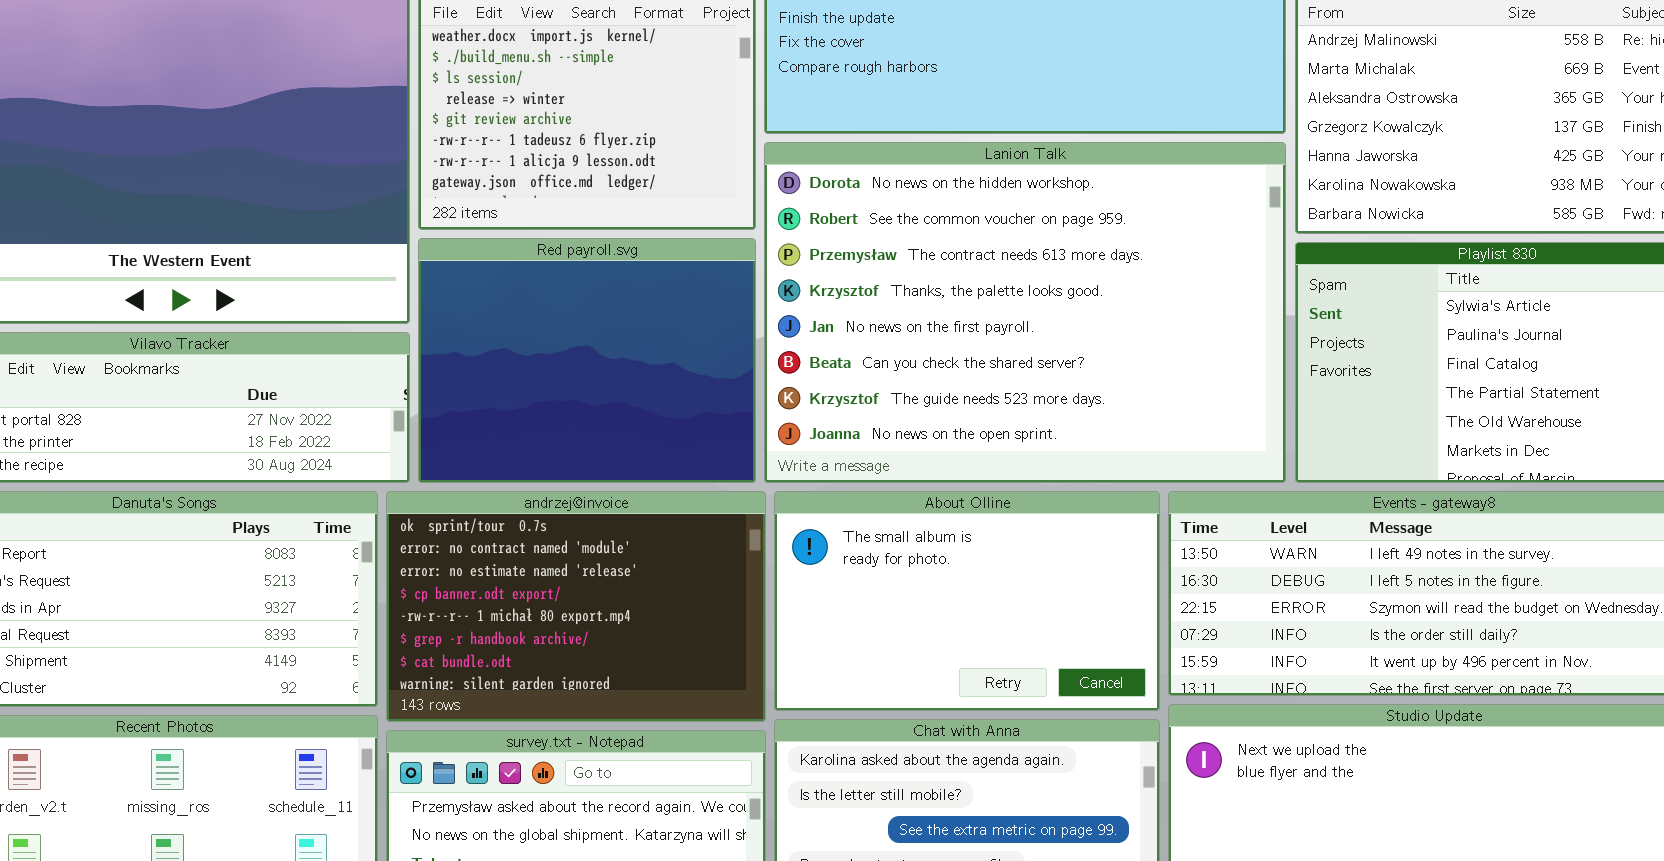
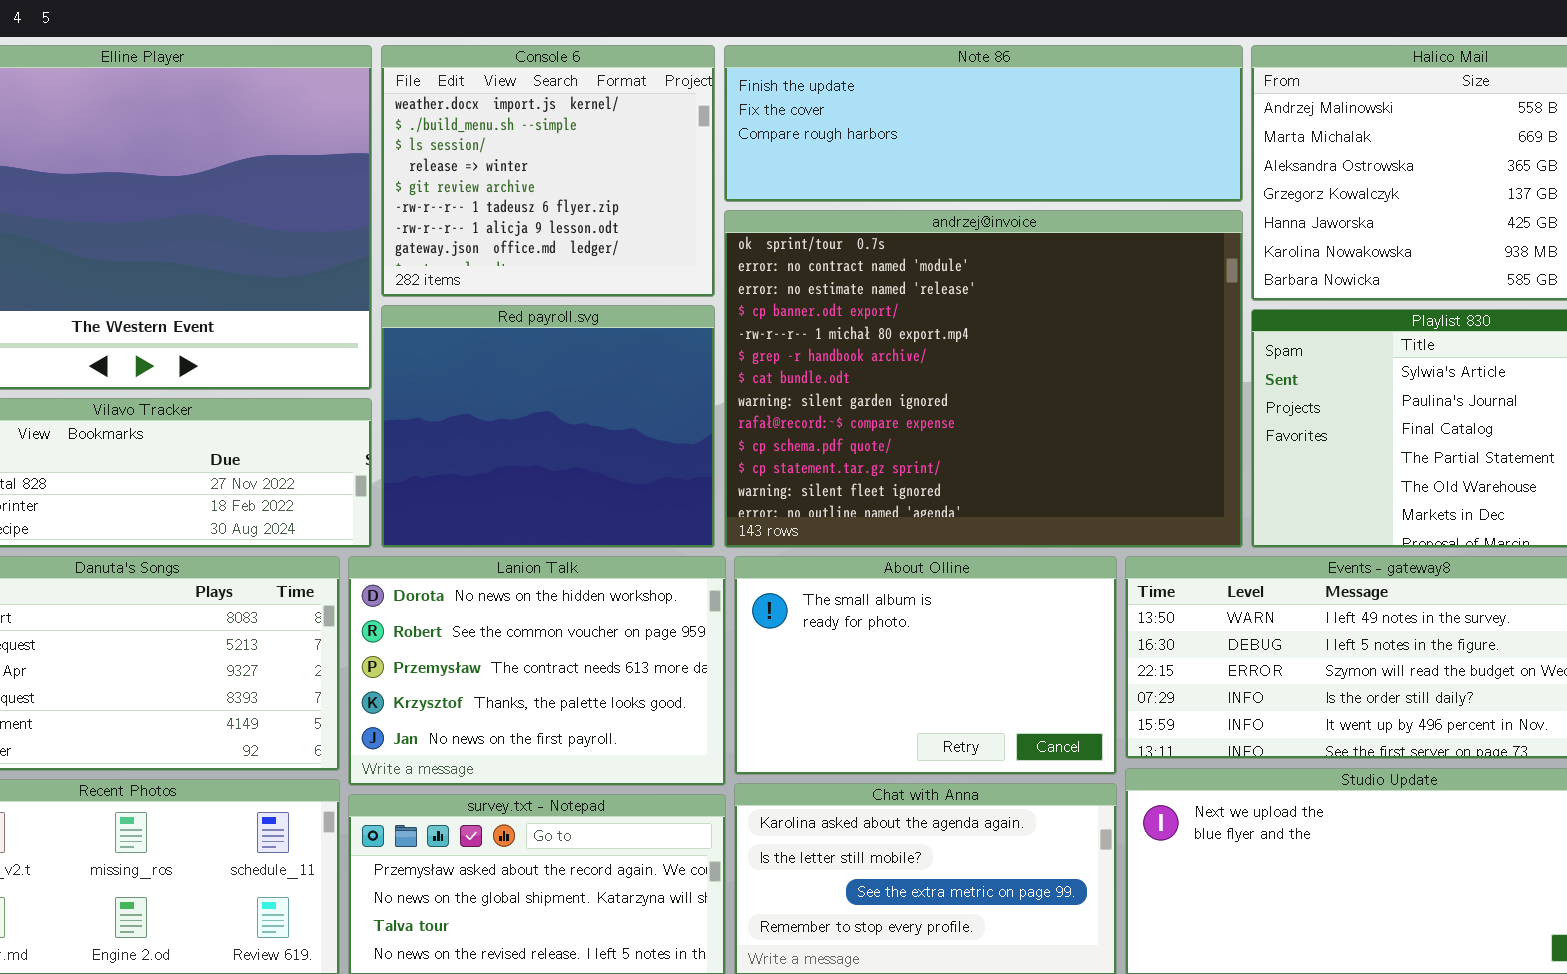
Lanion Talk: [764,142,1286,483] -> [348,556,726,786], moved, resized
andrzej@invoice: [386,491,766,722] -> [724,210,1243,548], moved, resized

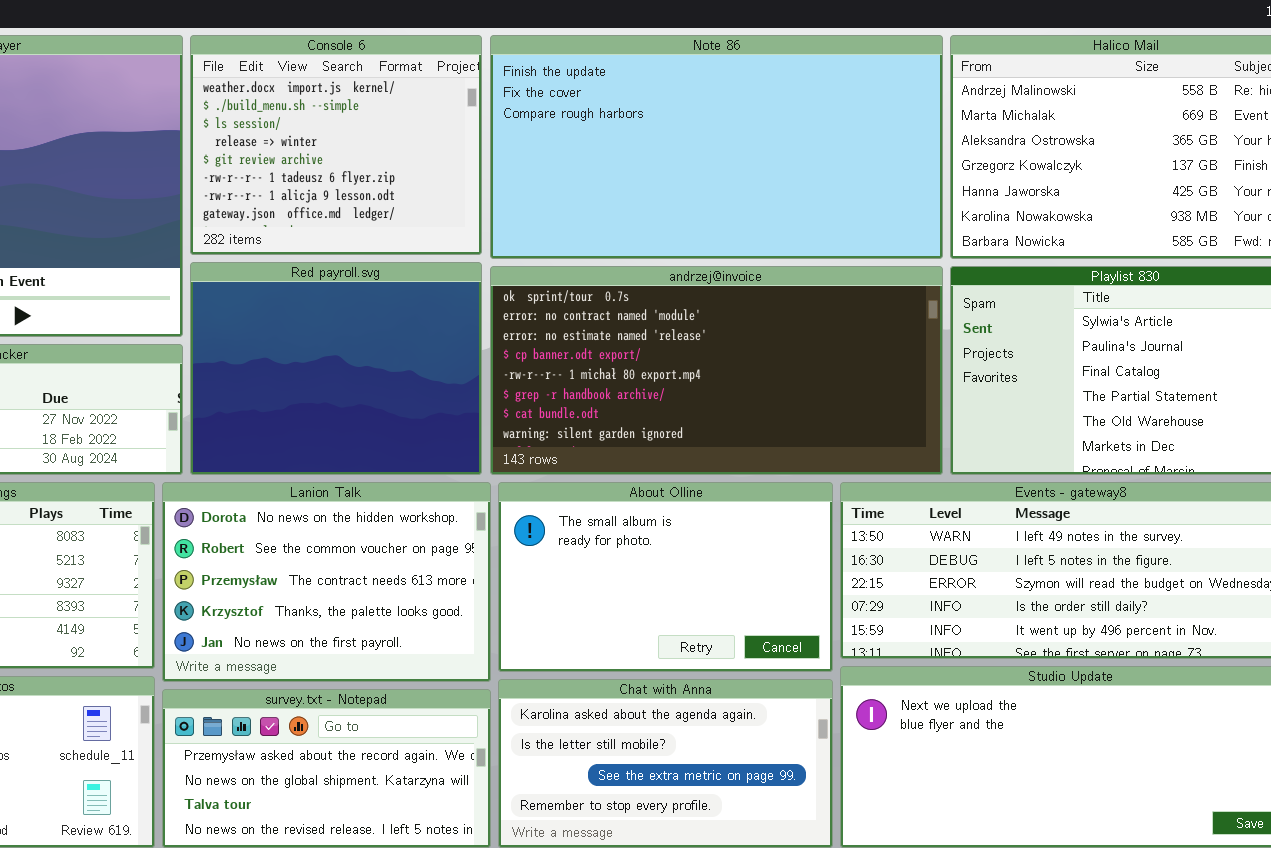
Note 86: [724,45,1243,202] -> [490,35,943,259], resized
andrzej@invoice: [724,210,1243,548] -> [490,266,943,475], resized

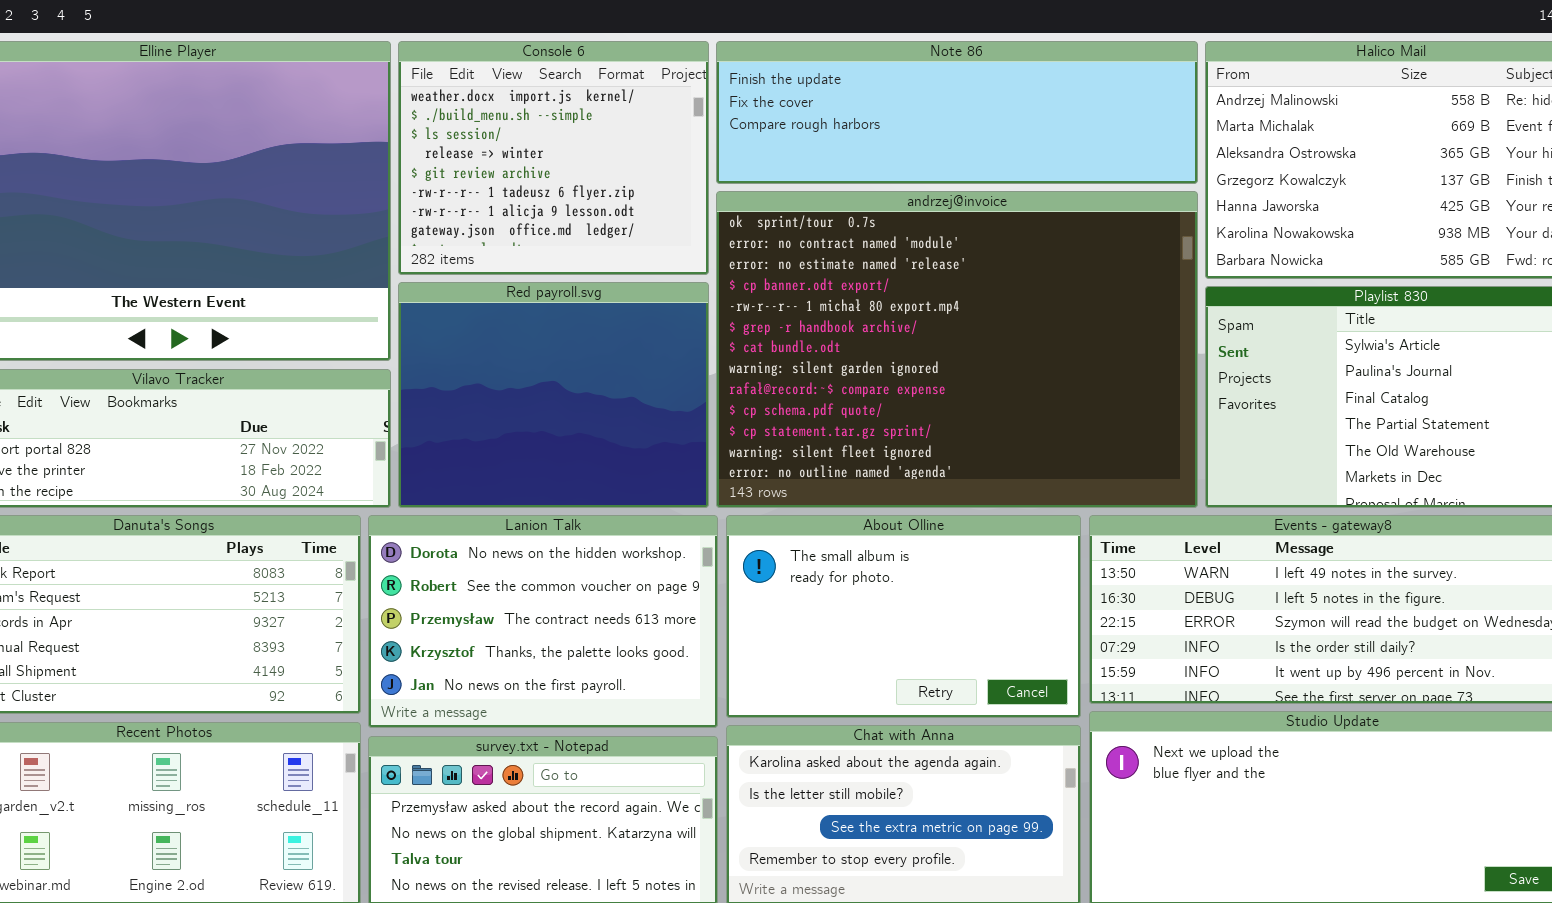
Note 86: [490,35,943,259] -> [716,41,1198,184], resized
andrzej@invoice: [490,266,943,475] -> [716,191,1198,508], resized

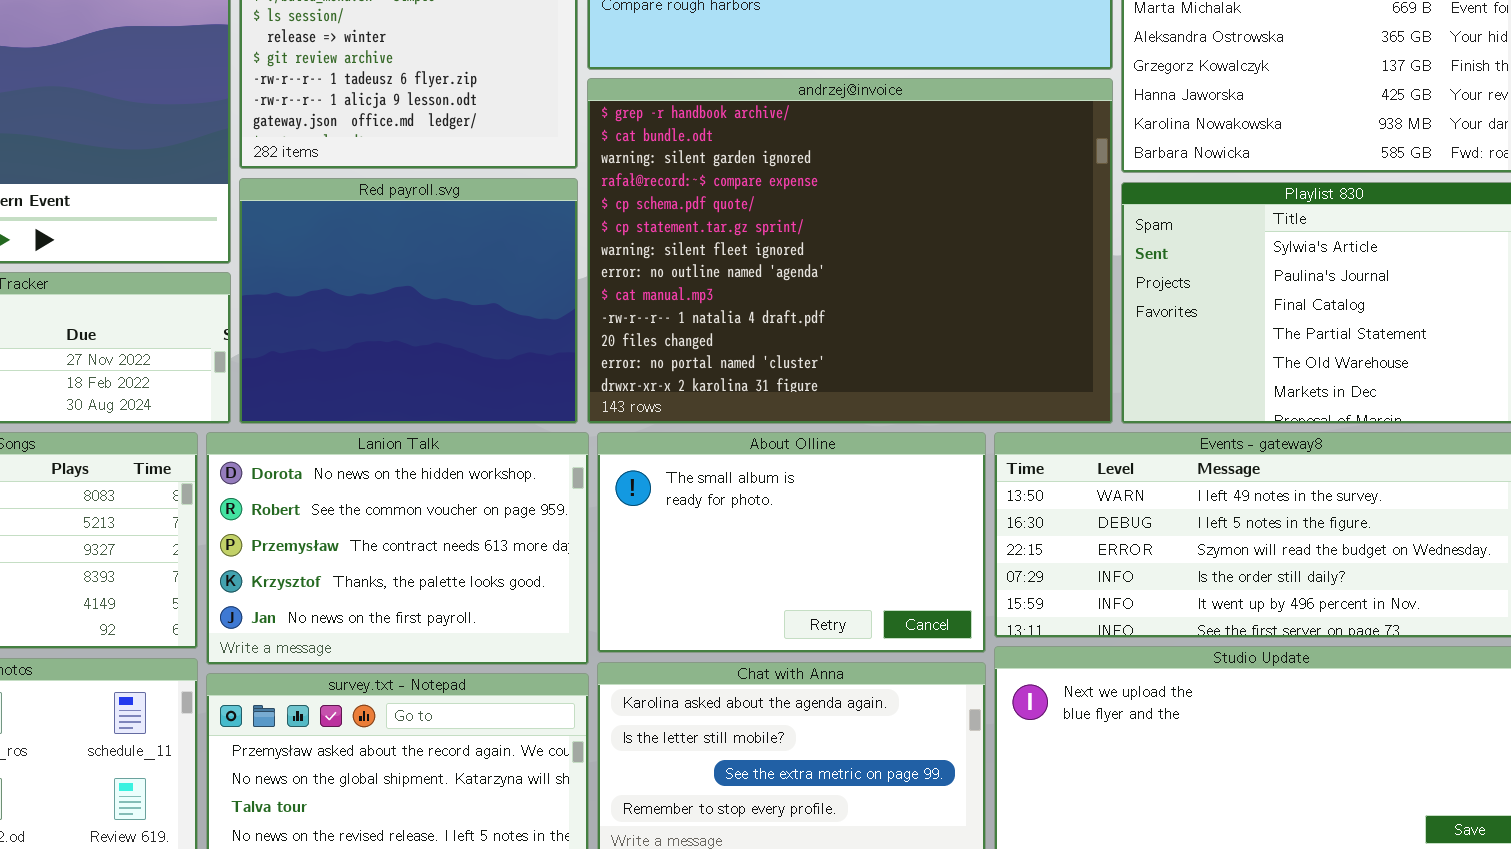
andrzej@invoice: [716,191,1198,508] -> [587,78,1113,424], scrolled down 5 rows

